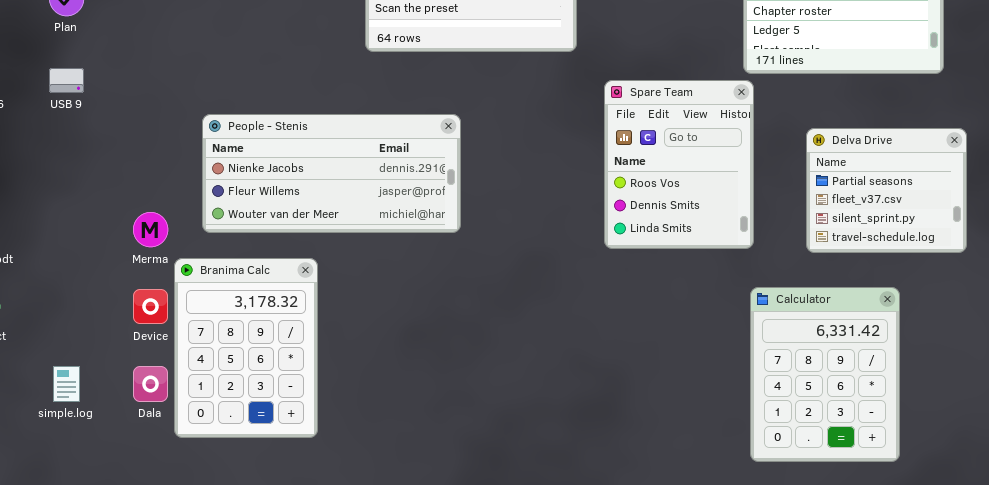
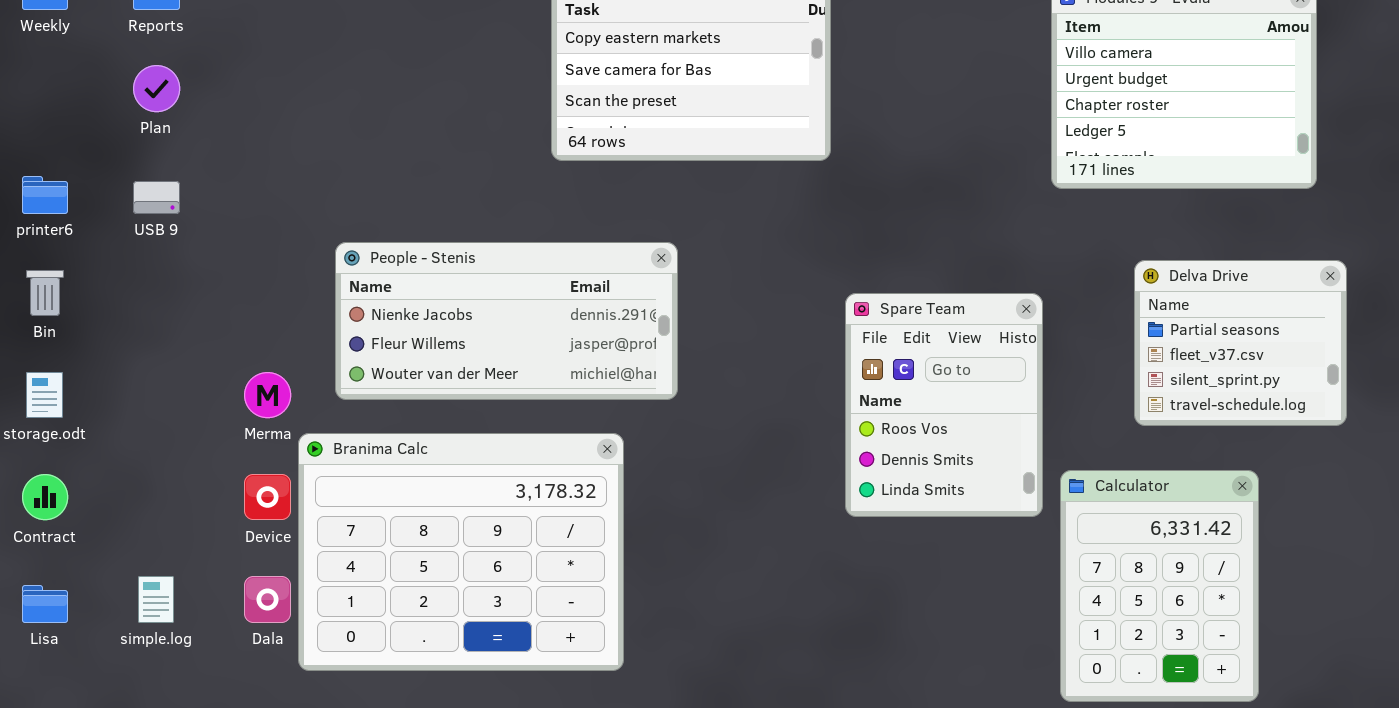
Spare Team: [604,80,754,249] -> [845,293,1043,517], moved
Branima Calc: [174,258,318,438] -> [298,433,624,671], resized

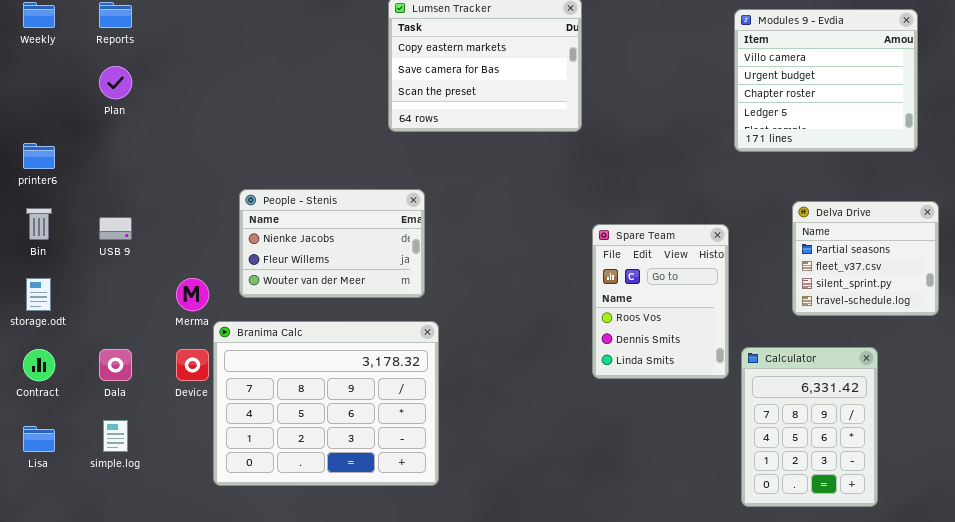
USB 9: [133,181,180,214] -> [99,217,132,240], moved
People - Stenis: [335,242,678,400] -> [239,189,425,298], resized
Dala: [244,576,291,623] -> [99,349,132,381], moved

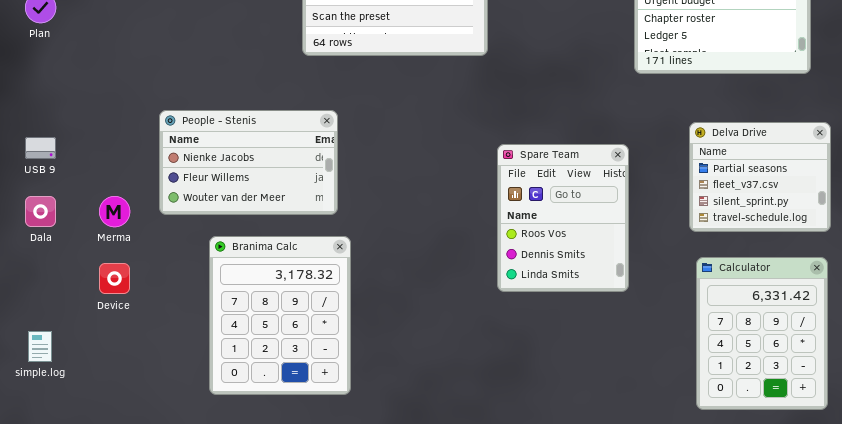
Branima Calc: [213,321,439,486] -> [209,236,351,395], resized
Calculator: [741,347,878,507] -> [696,257,828,410], moved
Dala: [99,349,132,381] -> [25,196,56,227], moved

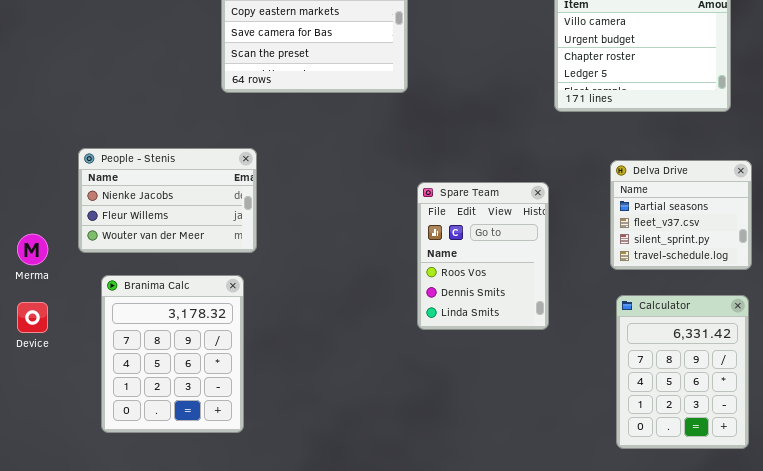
Branima Calc: [209,236,351,395] -> [101,275,244,433], moved

